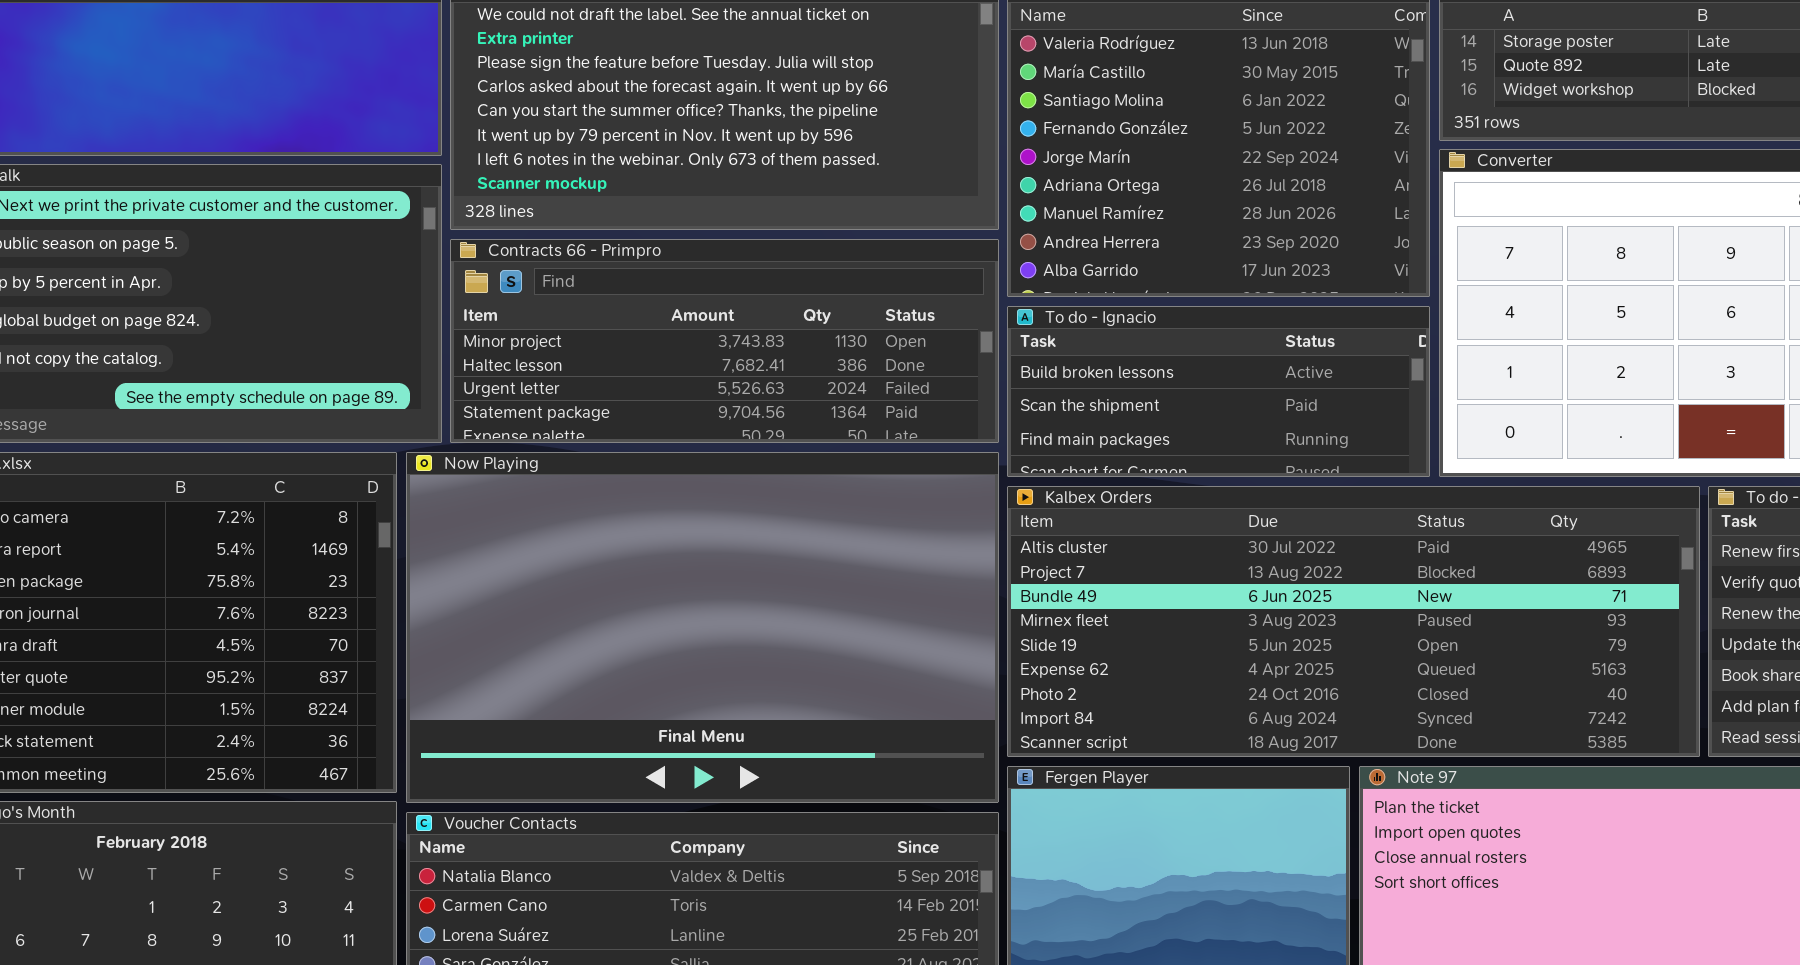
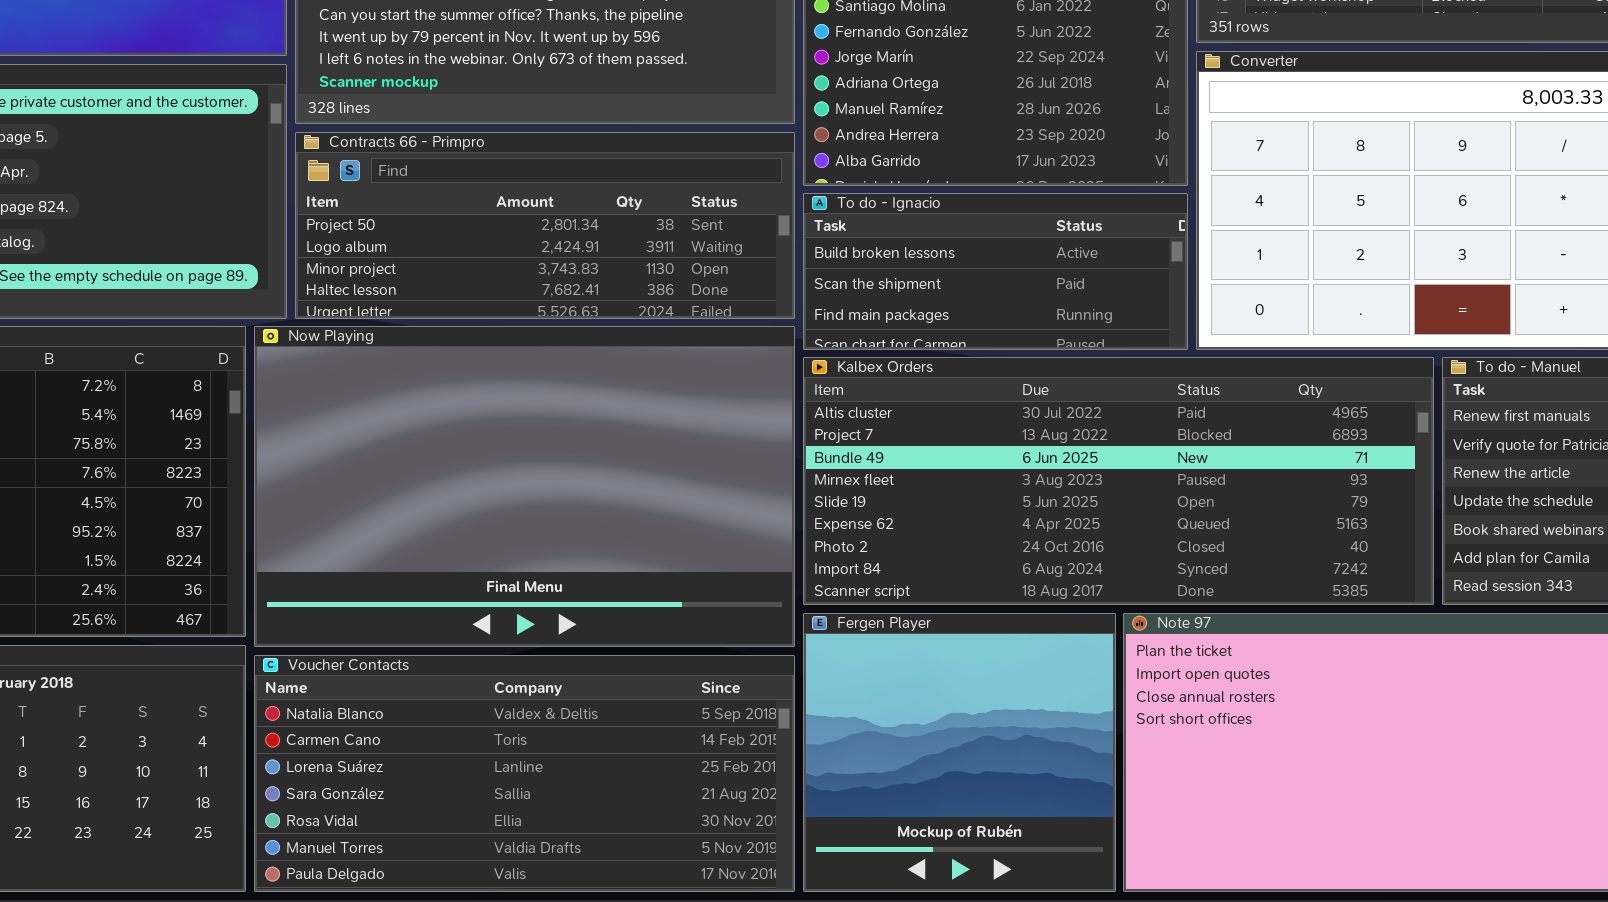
Contracts 66 - Primpro: [450,239,999,443] -> [295,132,795,319], scrolled up 2 rows

